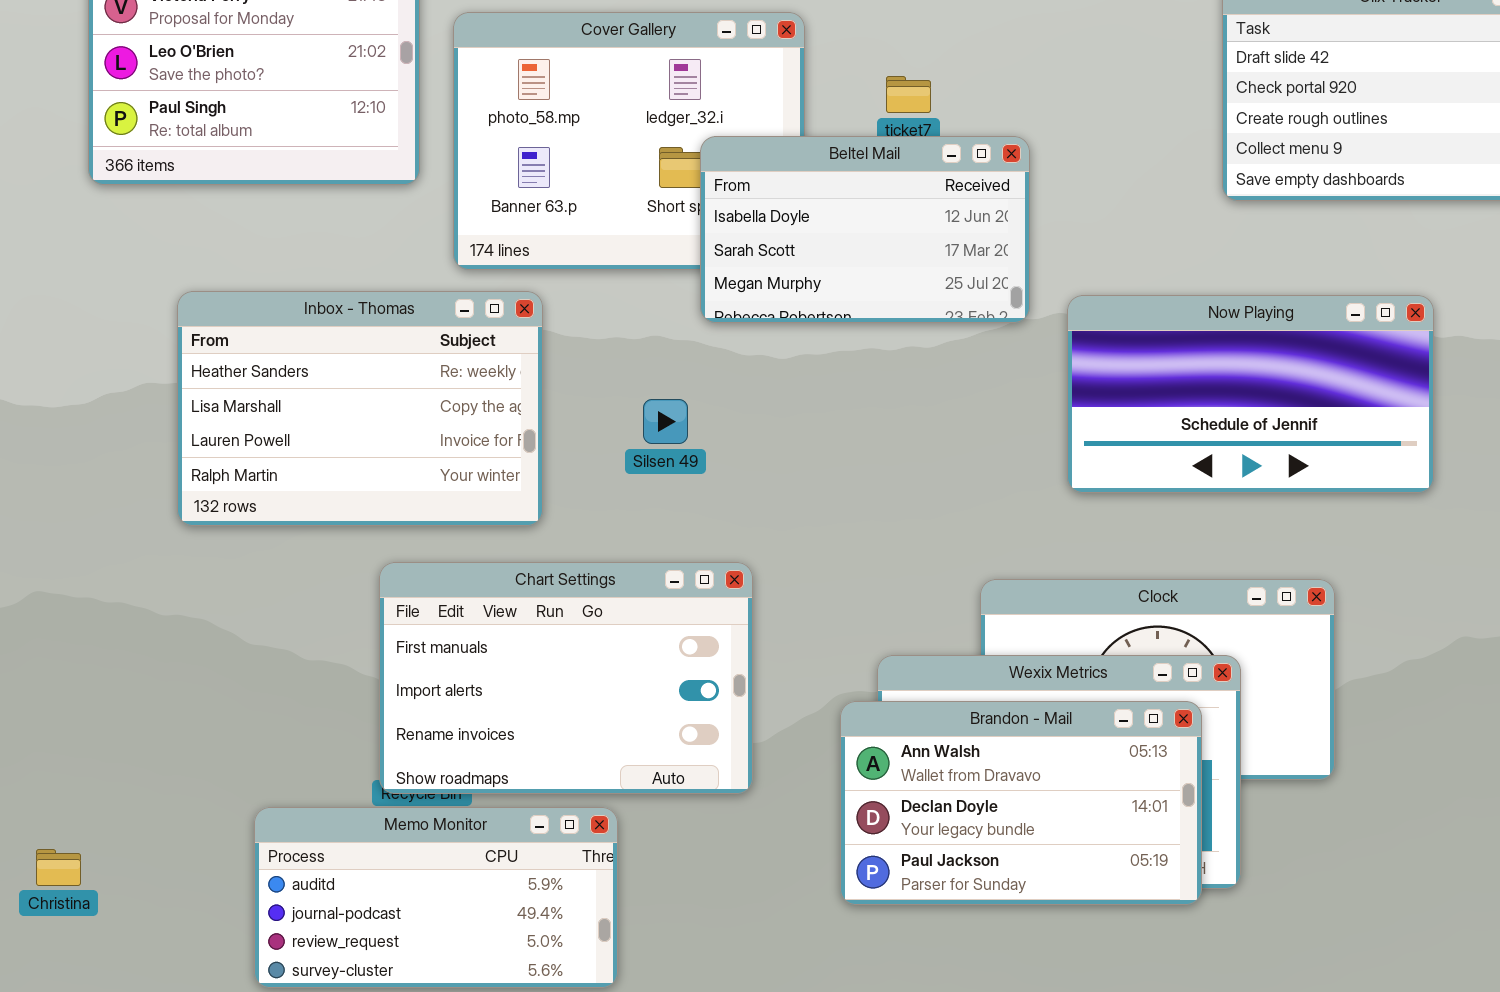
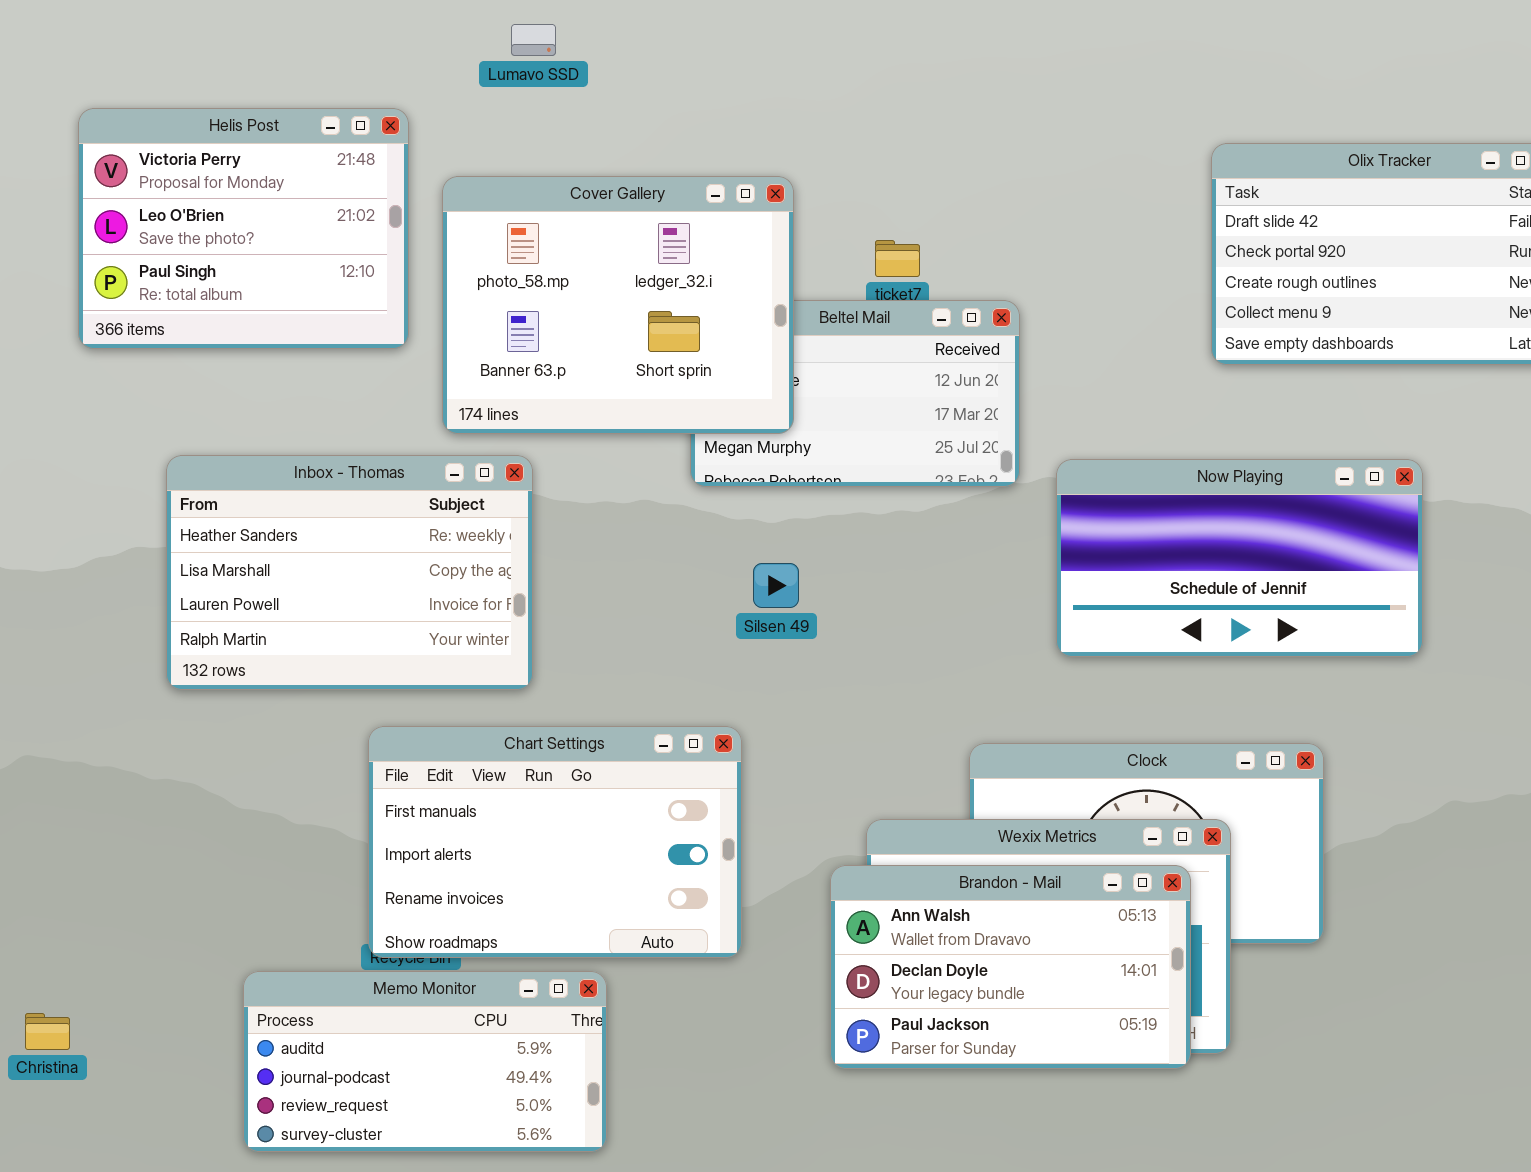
Cover Gallery: [453,12,805,270] -> [442,176,794,434], raised
Silsen 49: [643,399,688,444] -> [753,563,799,608], moved

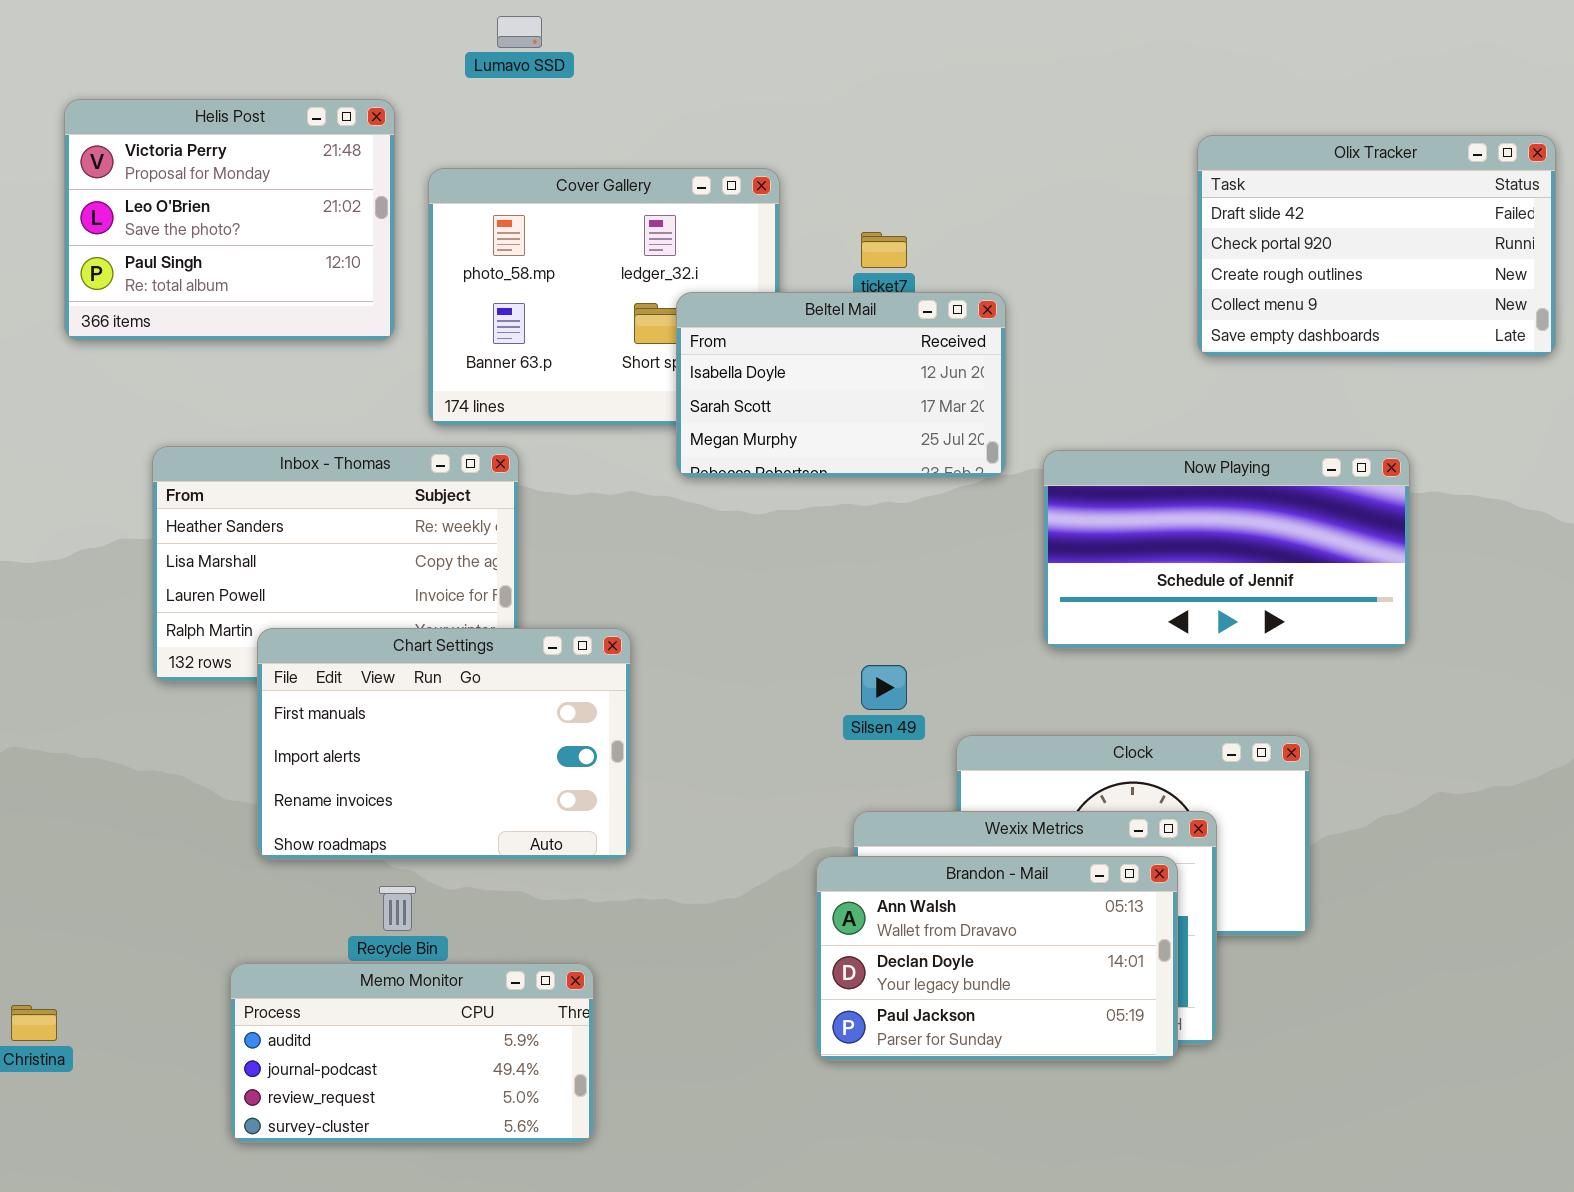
Beltel Mail: [690,300,1020,487] -> [676,292,1006,478], raised
Silsen 49: [753,563,799,608] -> [861,665,907,710], moved
Chart Settings: [368,726,742,958] -> [257,628,631,860], moved

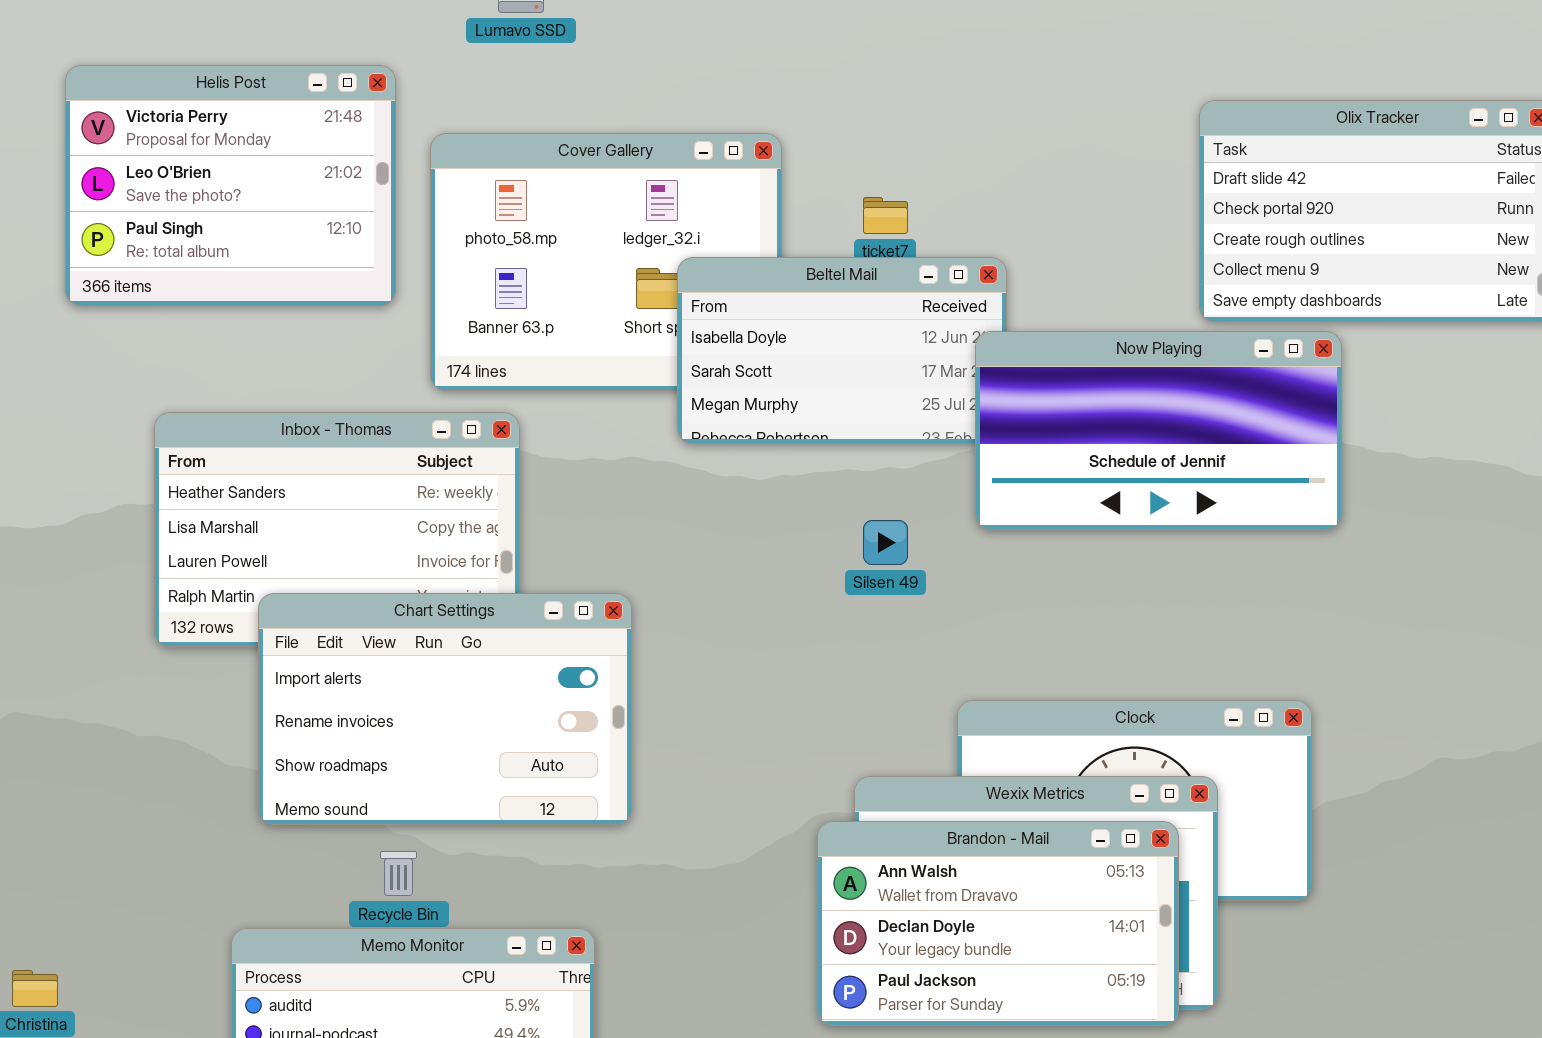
Now Playing: [1043,450,1410,649] -> [975,331,1342,530], moved
Chart Settings: [257,628,631,860] -> [258,593,632,825], scrolled down 1 row
Silsen 49: [861,665,907,710] -> [863,520,908,565], moved

